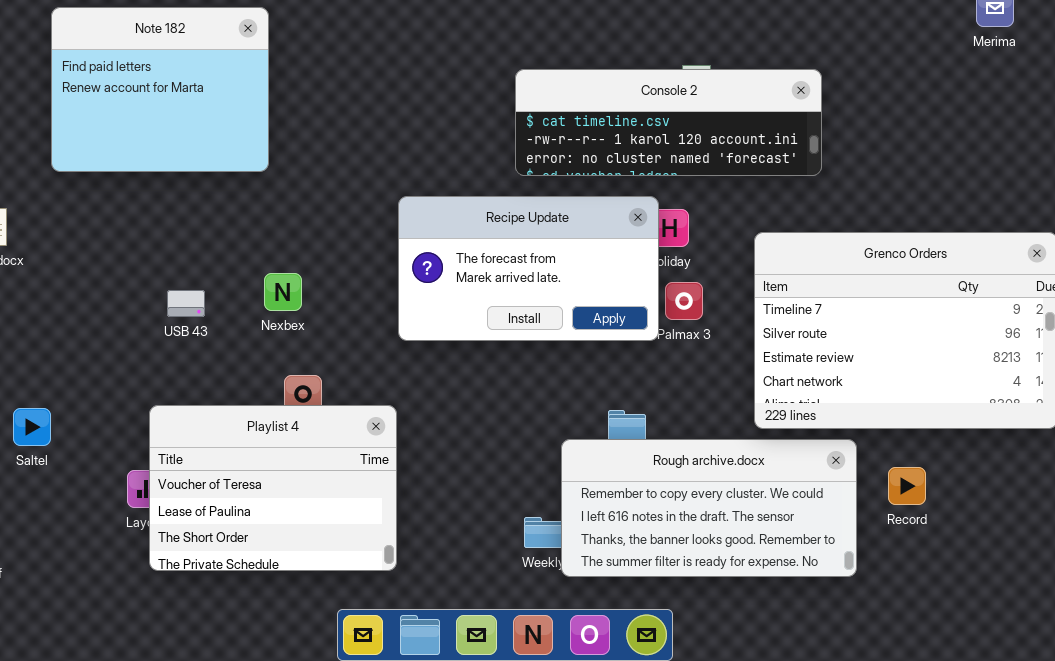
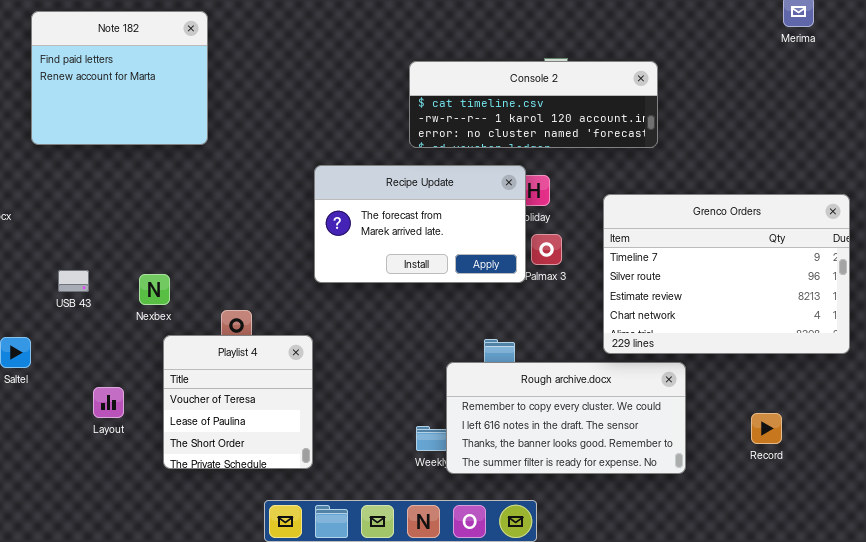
Nexbex: [264,273,302,311] -> [139,274,170,305], moved
USB 43: [167,290,205,317] -> [58,270,89,292], moved
Playlist 4: [149,405,397,571] -> [163,335,313,469], resized
Record: [888,467,926,505] -> [751,413,782,444], moved

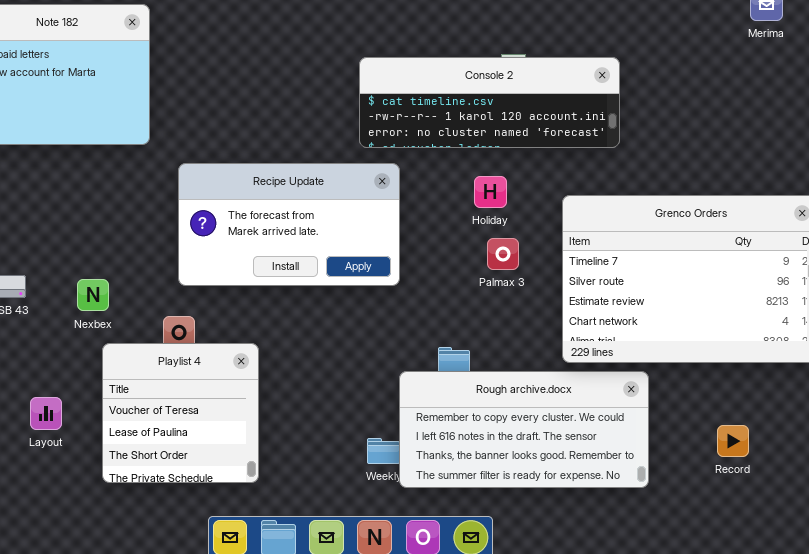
Recipe Update: [314,165,526,283] -> [178,163,400,286], moved

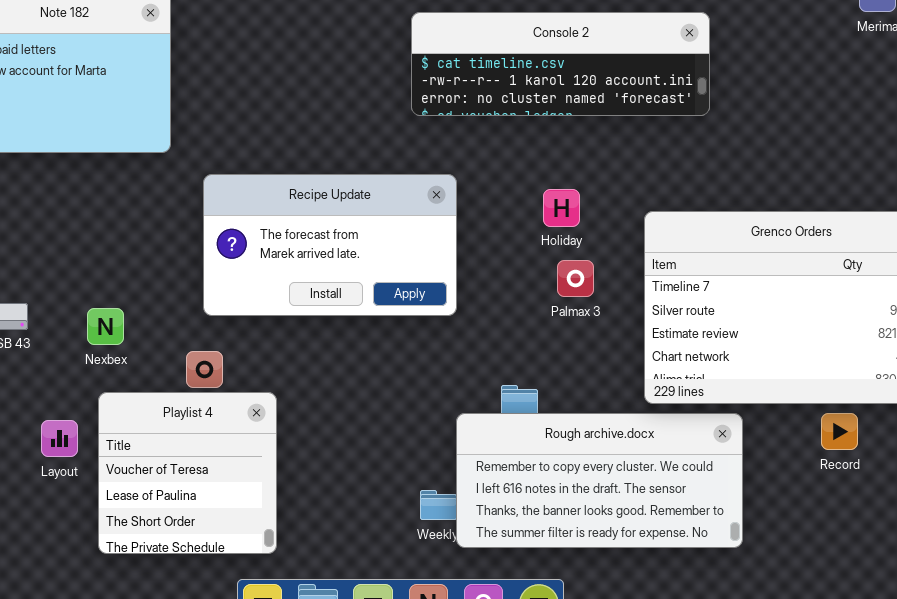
Console 2: [359,57,620,148] -> [411,12,710,116], moved
Playlist 4: [102,343,259,483] -> [98,392,277,554], moved
Layout: [30,397,62,430] -> [41,420,78,457], moved
Record: [717,425,749,457] -> [821,413,858,450], moved

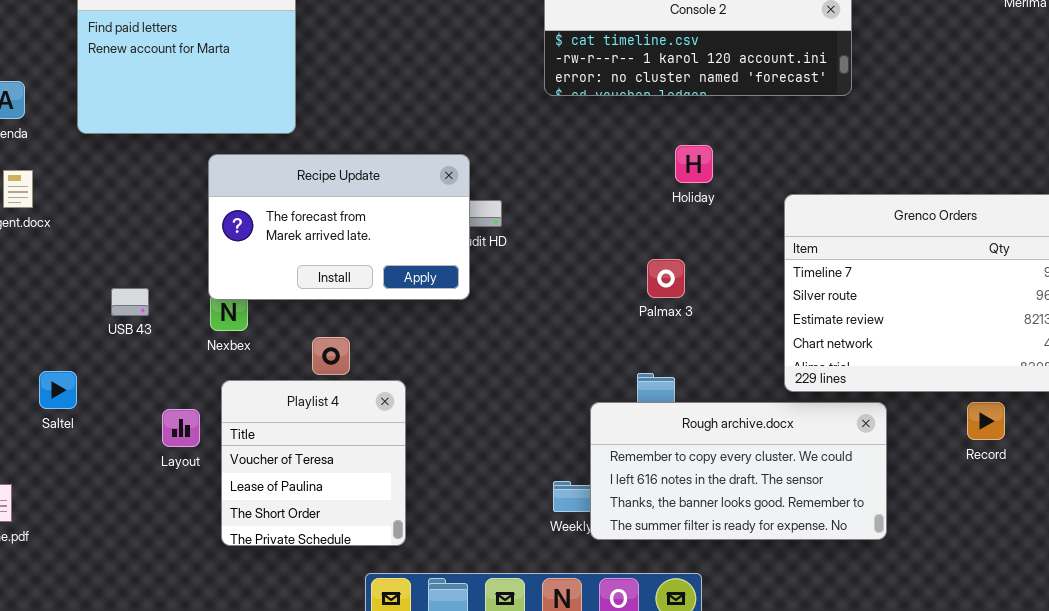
Recipe Update: [203,174,457,316] -> [208,154,470,300], moved
Holiday: [543,189,580,227] -> [675,145,713,183], moved
Palmax 3: [557,260,594,297] -> [647,259,685,298], moved

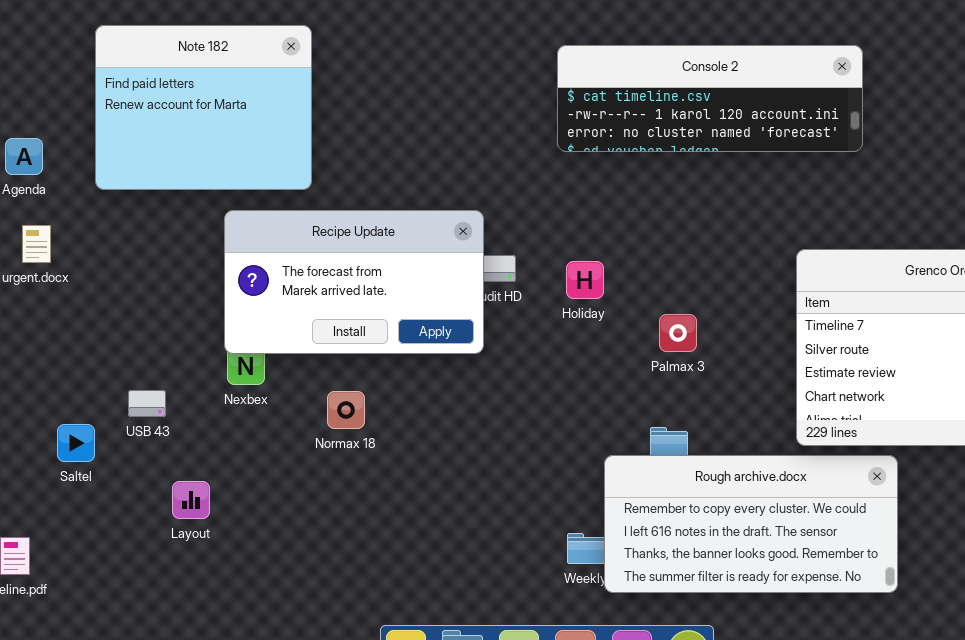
Holiday: [675,145,713,183] -> [566,261,604,299], moved
USB 43: [111,288,149,316] -> [128,390,166,417], moved
Playlist 4: [221,380,406,546] -> none, closed
Layout: [162,409,200,447] -> [172,481,210,519], moved

